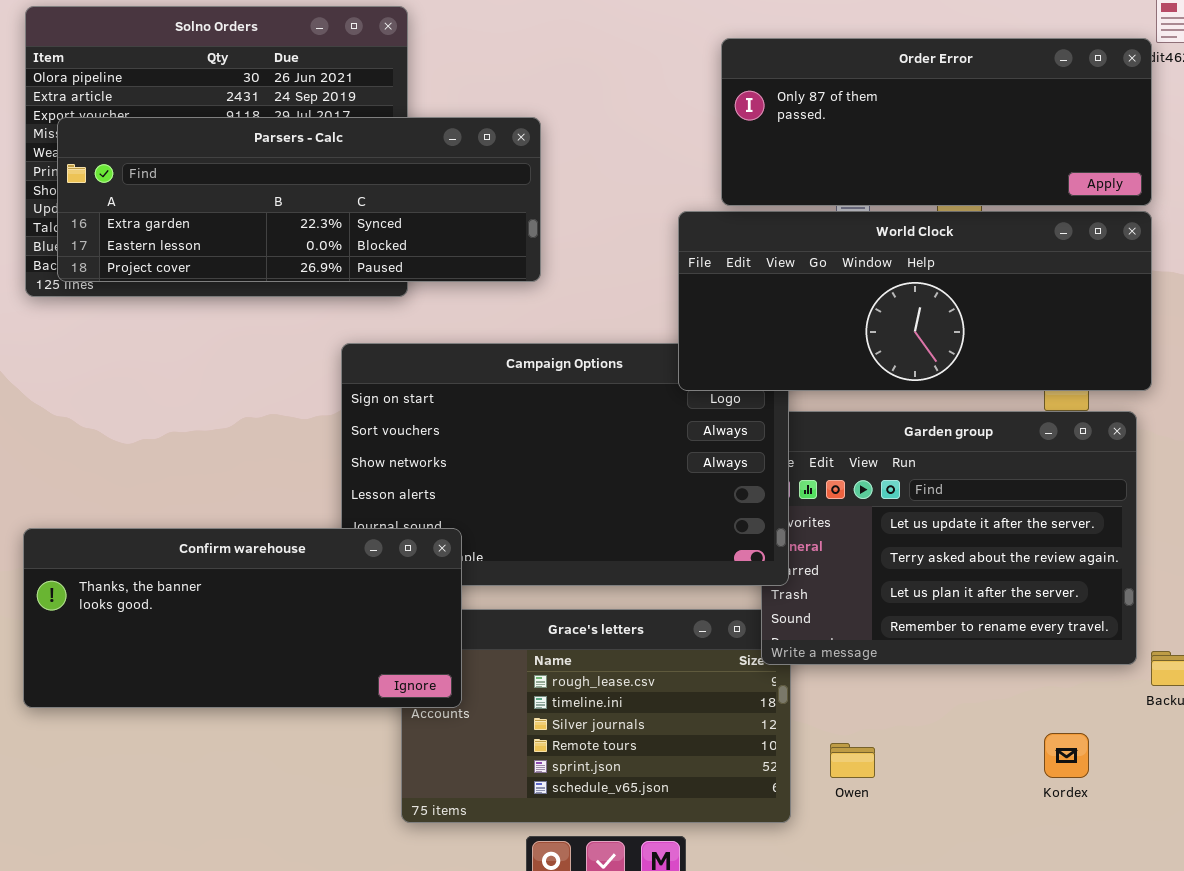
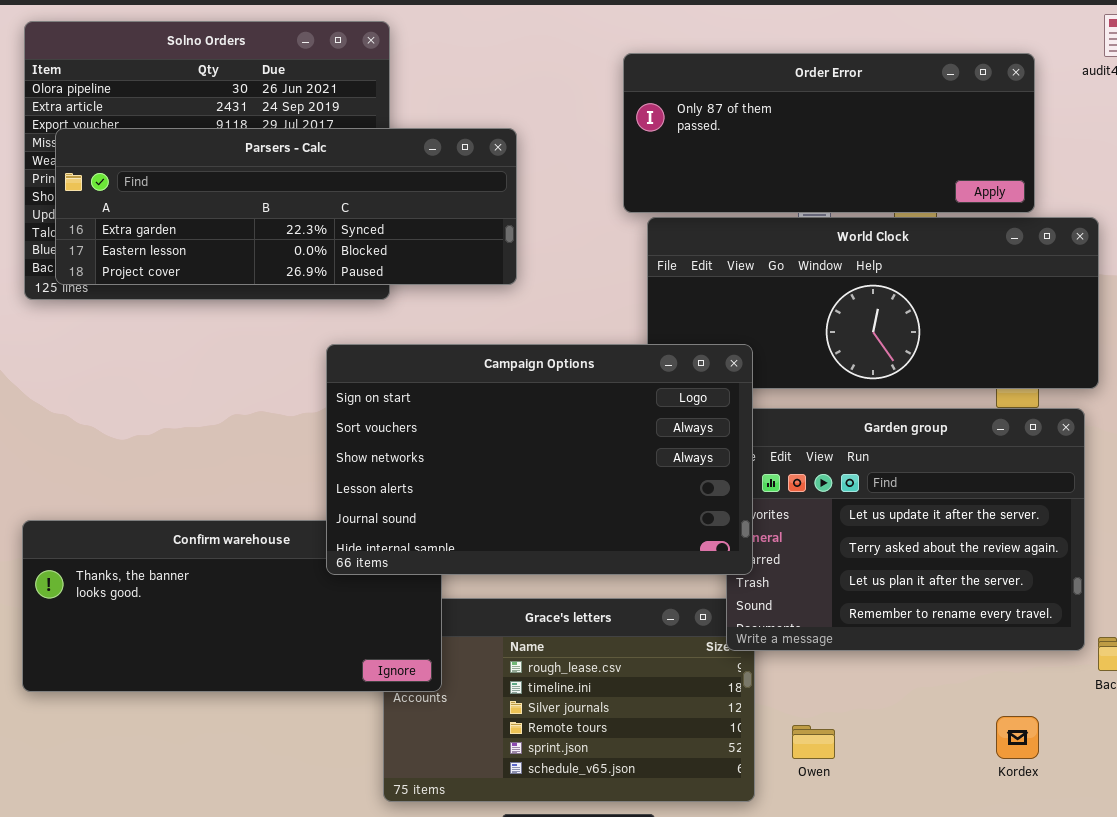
Order Error: [721,38,1152,206] -> [623,53,1035,213], moved
Campaign Options: [341,343,789,586] -> [326,344,753,575], raised

